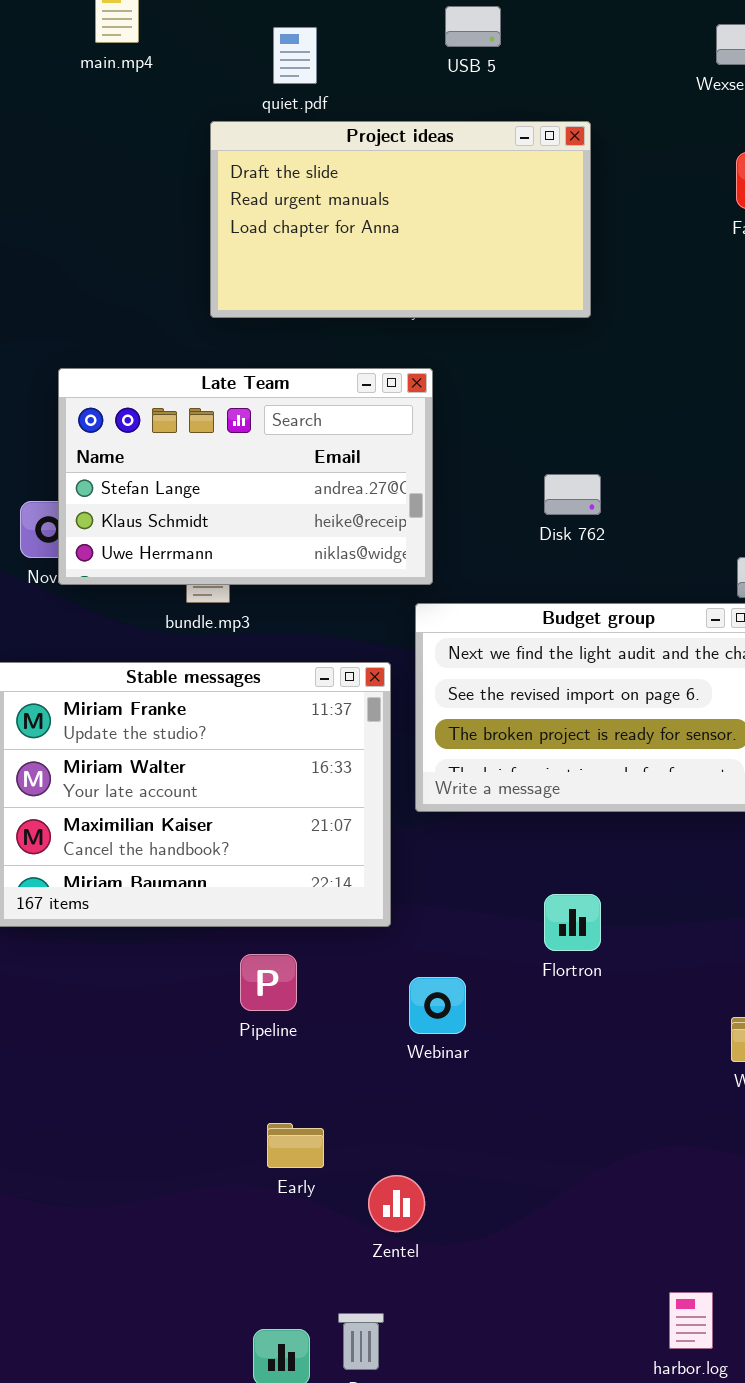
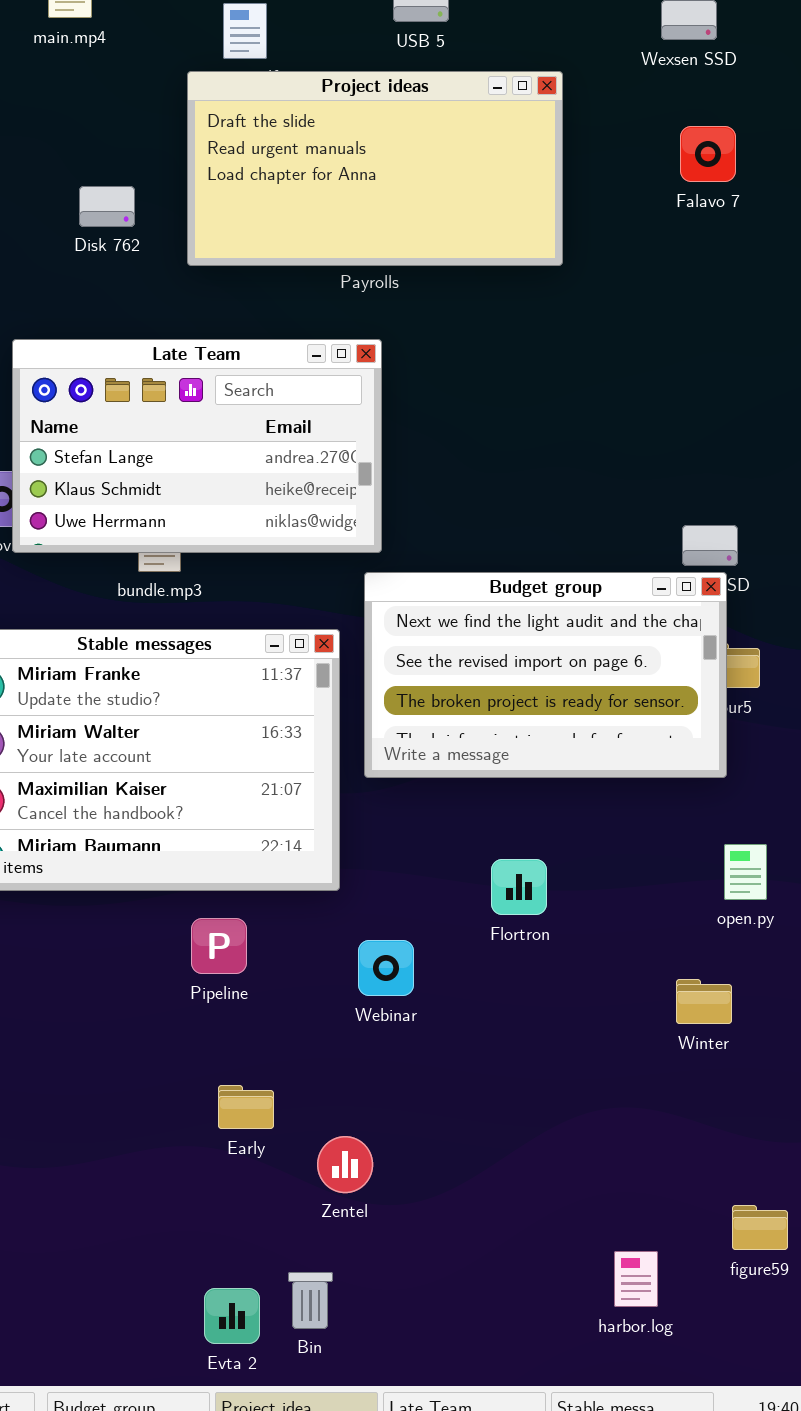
Project ideas: [210,121,591,318] -> [187,71,563,266], moved
Disk 762: [544,474,601,515] -> [79,186,135,227], moved

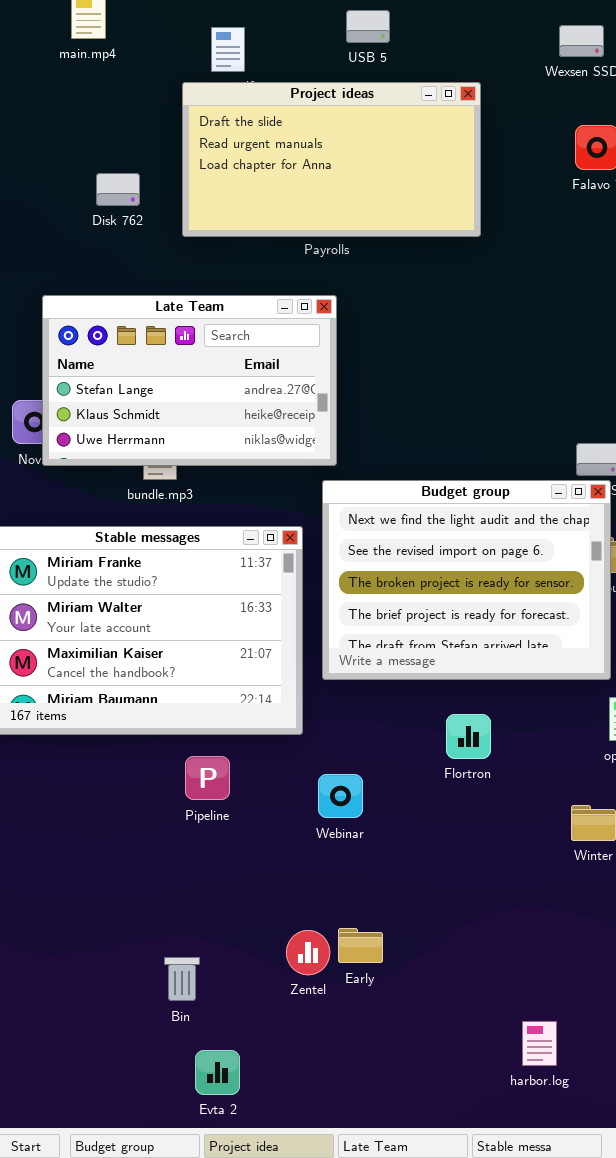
Budget group: [364,572,727,778] -> [322,480,611,680], resized
Flortron: [491,859,547,915] -> [446,714,491,759], moved
Early: [218,1085,274,1129] -> [338,928,383,963], moved
Bin: [288,1272,333,1329] -> [164,957,200,1001], moved

